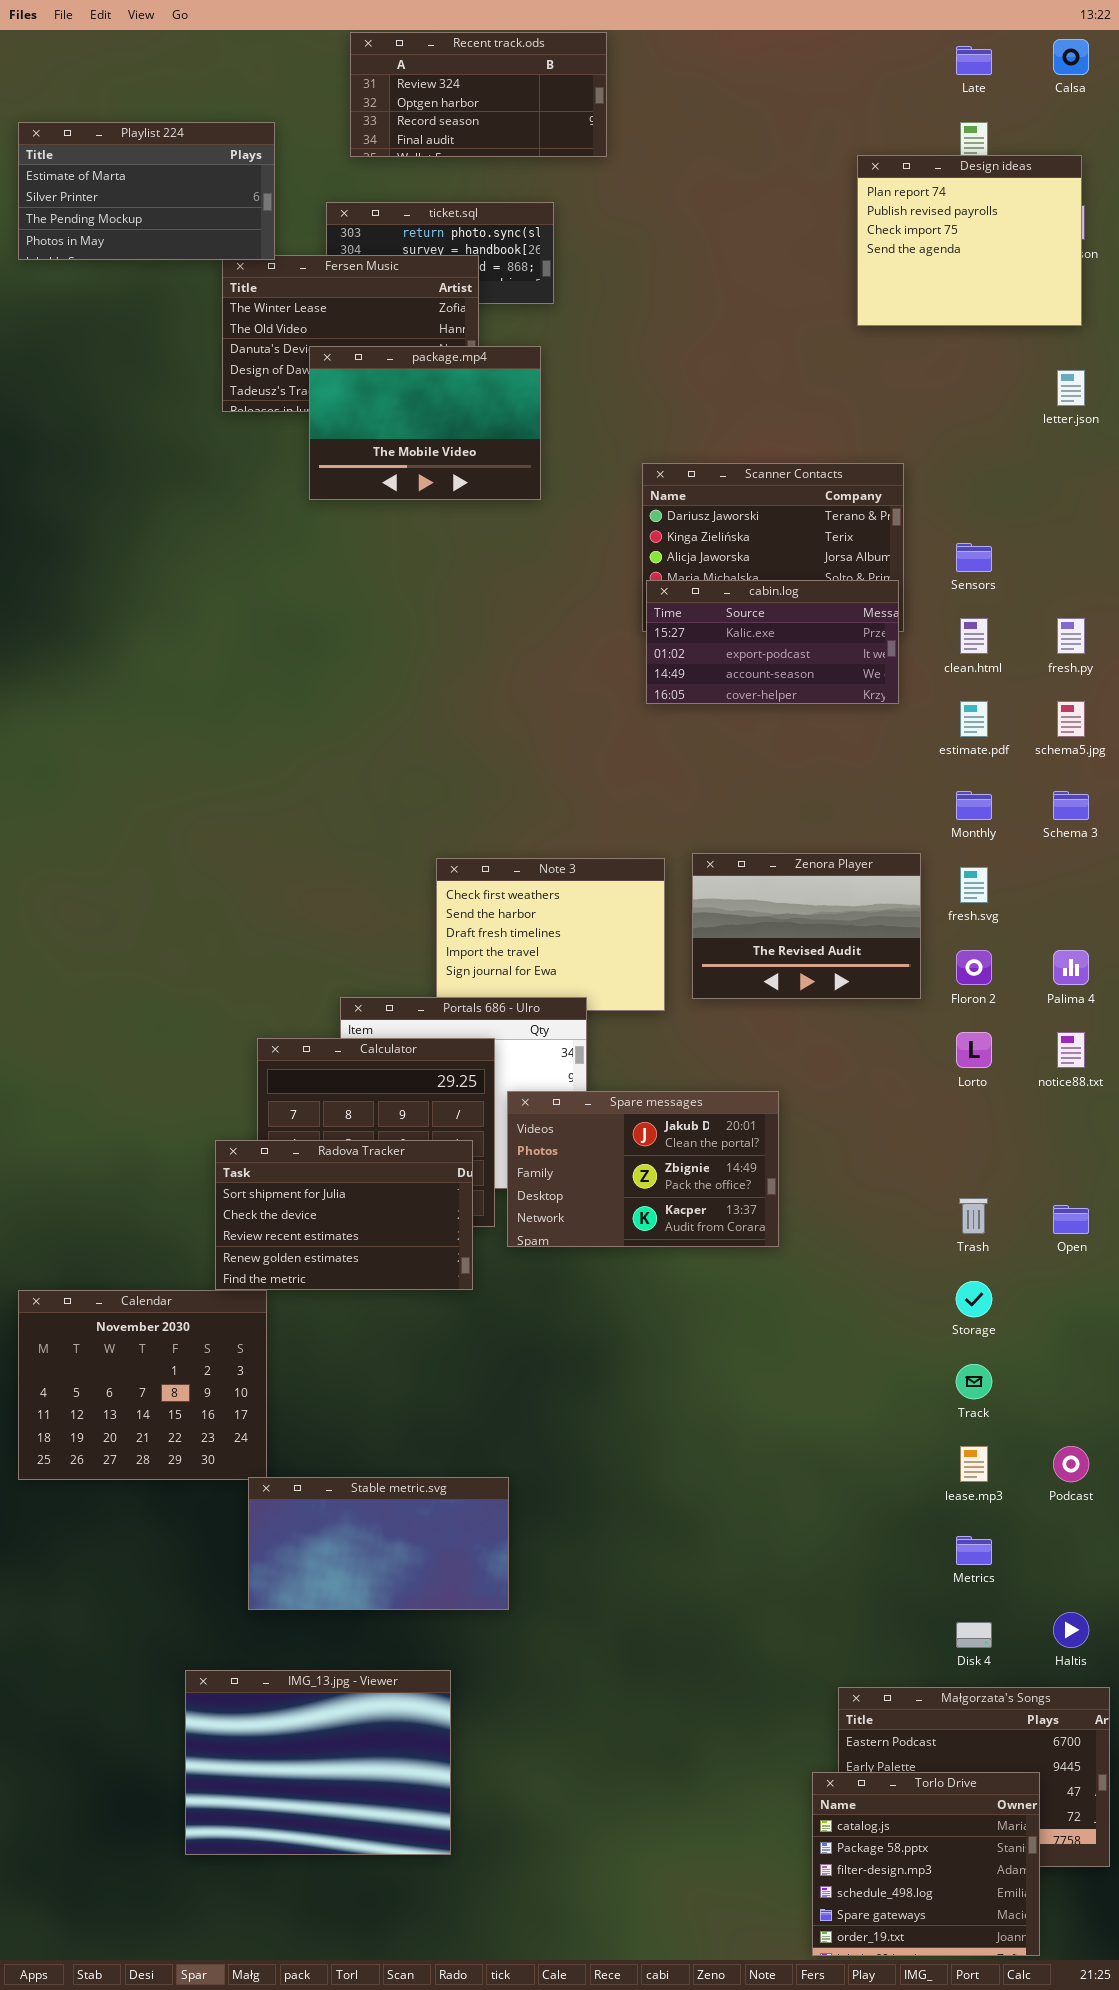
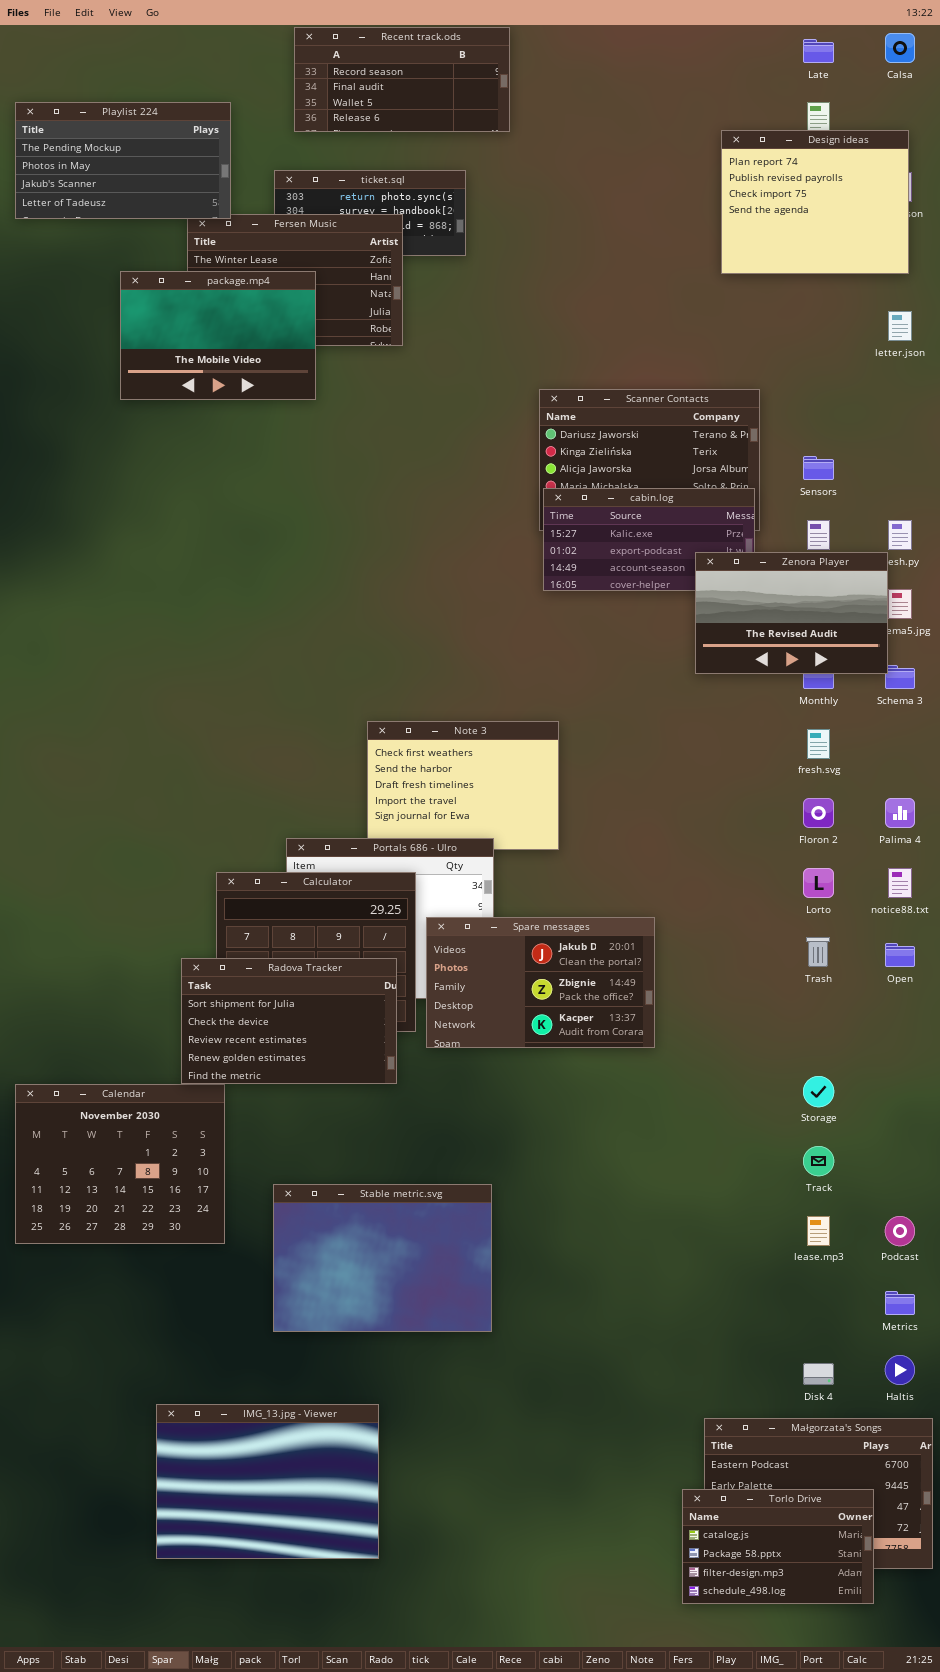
Recent track.ods: [350,32,607,157] -> [294,27,510,132], scrolled down 2 rows
Playlist 224: [18,122,275,260] -> [15,102,231,219], scrolled down 2 rows
package.mp4: [309,346,541,500] -> [120,271,316,400], moved
Zenora Player: [692,853,921,999] -> [695,552,888,674], moved
Trash: [959,1198,988,1234] -> [806,937,830,967], moved
Open: [1053,1205,1089,1234] -> [885,943,915,967], moved
Stable metric.svg: [248,1477,509,1610] -> [273,1184,492,1332], moved, resized
Metrics: [956,1536,992,1565] -> [885,1291,915,1315], moved
Torlo Drive: [812,1772,1040,1956] -> [682,1489,874,1604], resized

